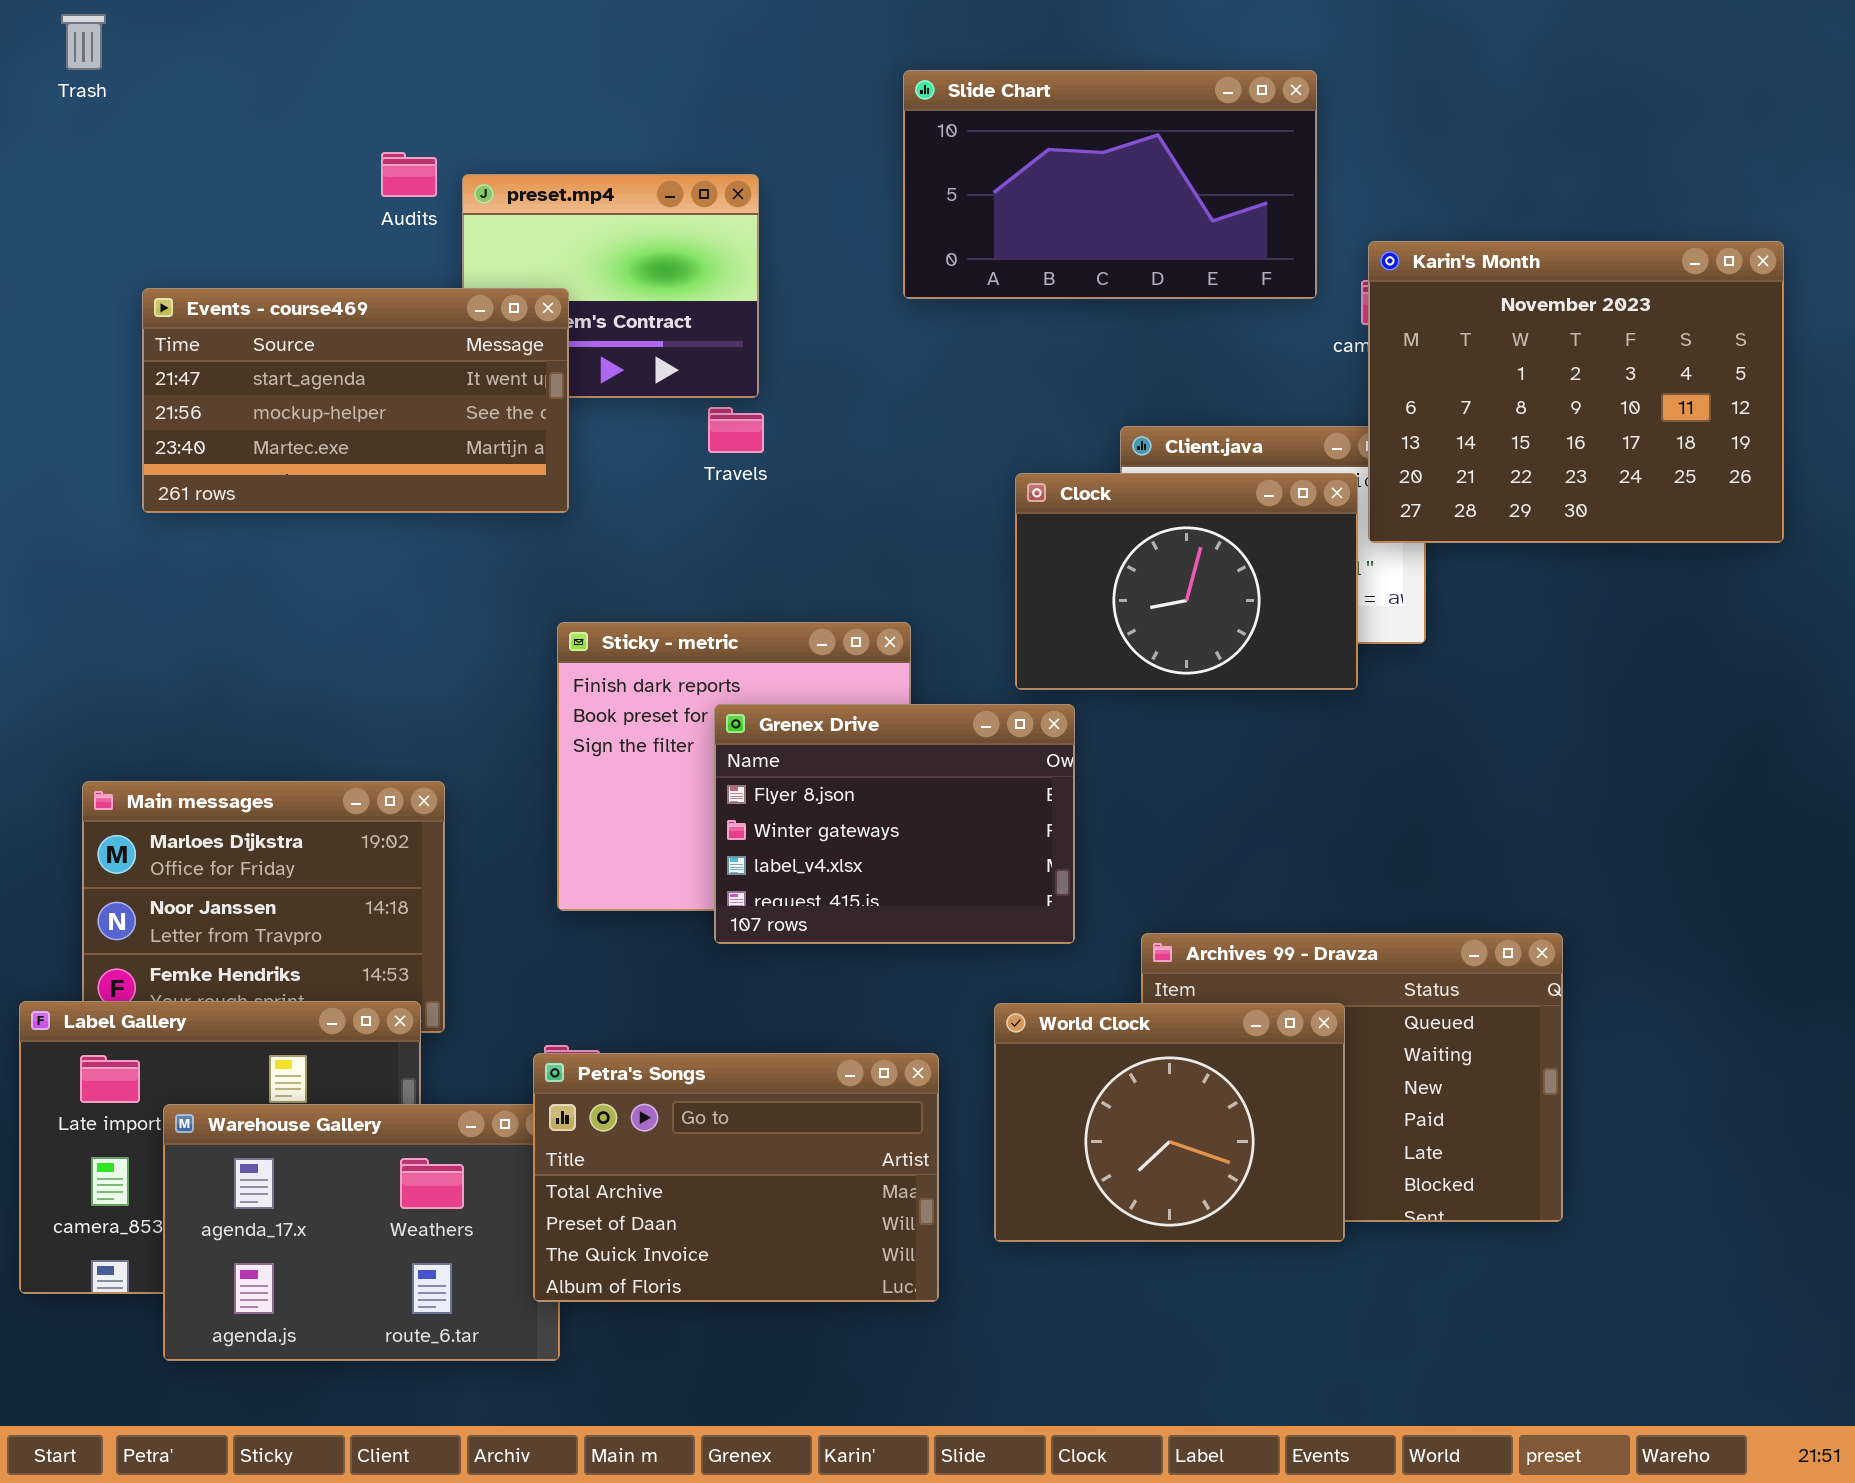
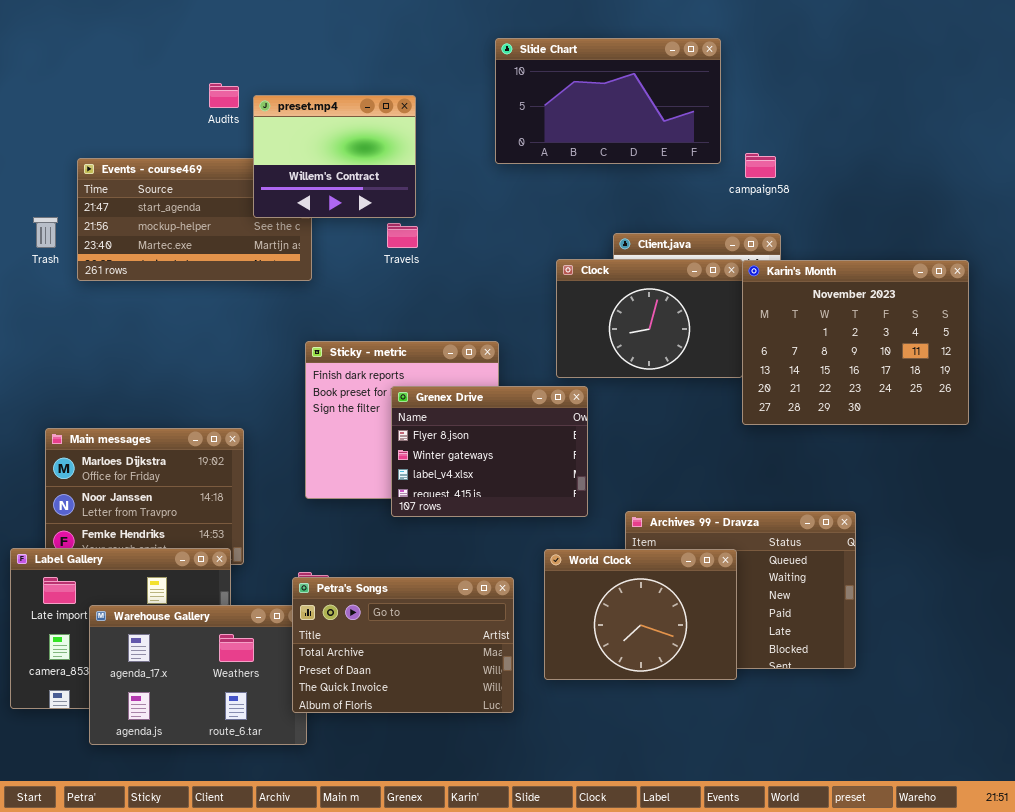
Trash: [61,14,106,70] -> [33,217,58,248], moved
preset.mp4: [462,174,759,398] -> [253,95,416,218], raised
Karin's Month: [1368,241,1784,543] -> [742,260,969,425], moved

